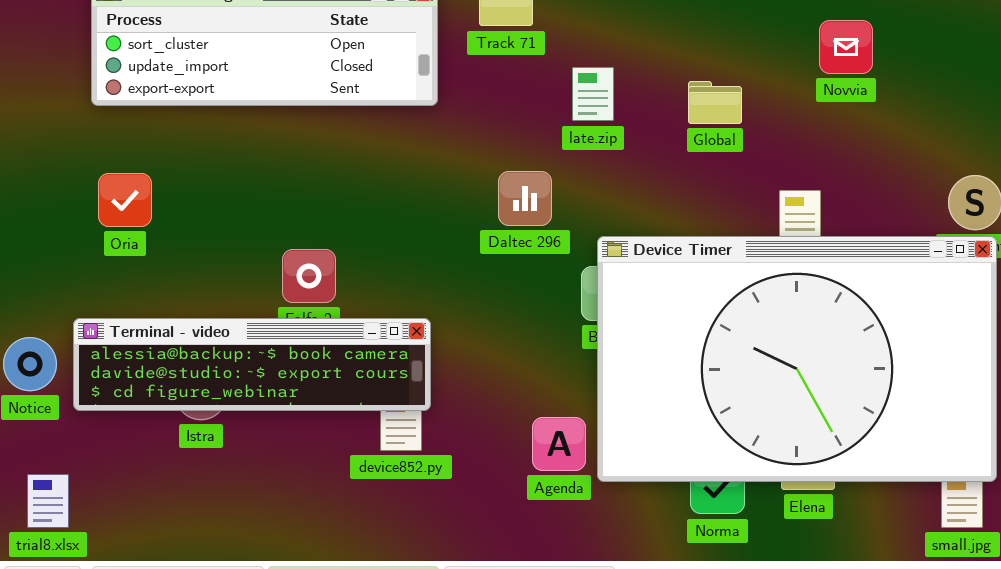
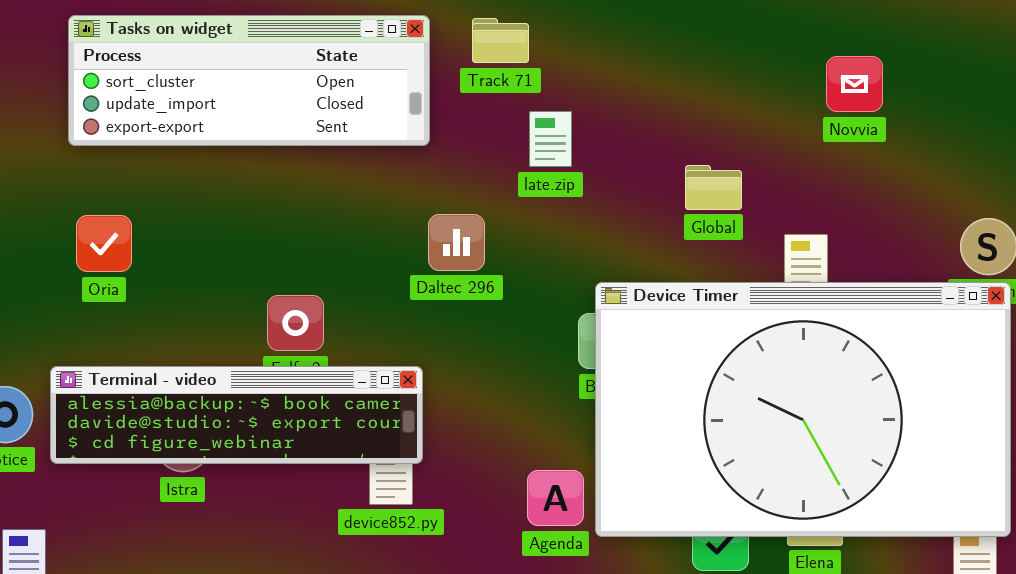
late.zip: [572,67,614,121] -> [529,111,572,167], moved
Global: [688,81,742,124] -> [685,165,742,210], moved
Daltec 296: [498,171,552,226] -> [428,214,485,271], moved

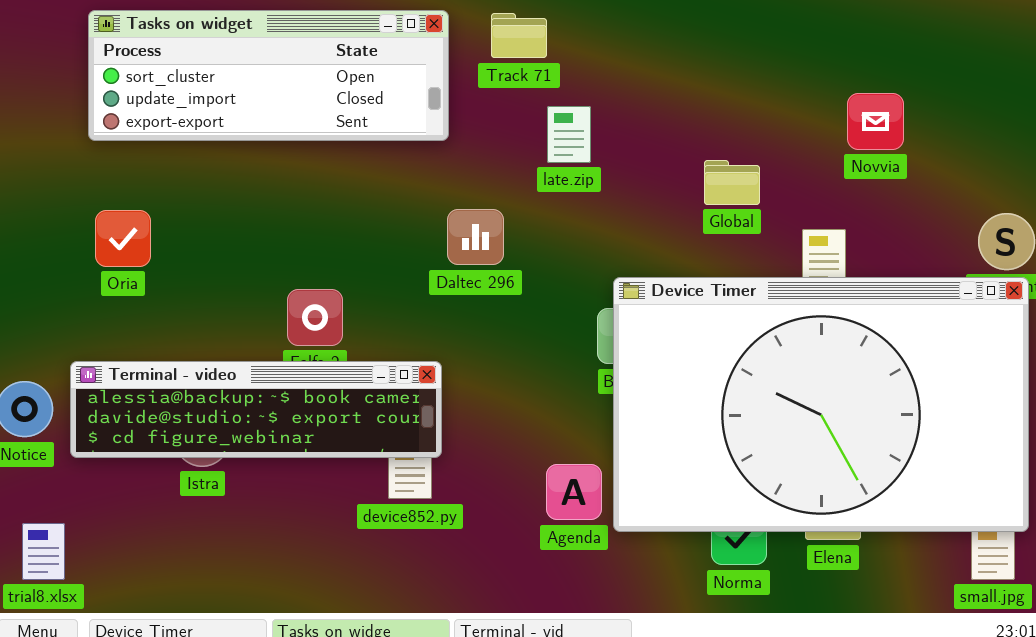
Novvia: [826,56,883,112] -> [847,93,904,150], moved

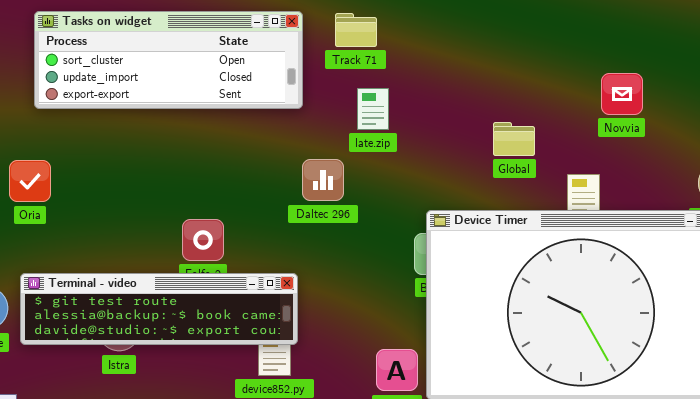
late.zip: [547,106,591,163] -> [357,88,389,130], moved
Oria: [95,210,151,267] -> [9,160,51,202], moved
Terminal - video: [70,361,442,458] -> [20,273,298,345], scrolled up 1 row

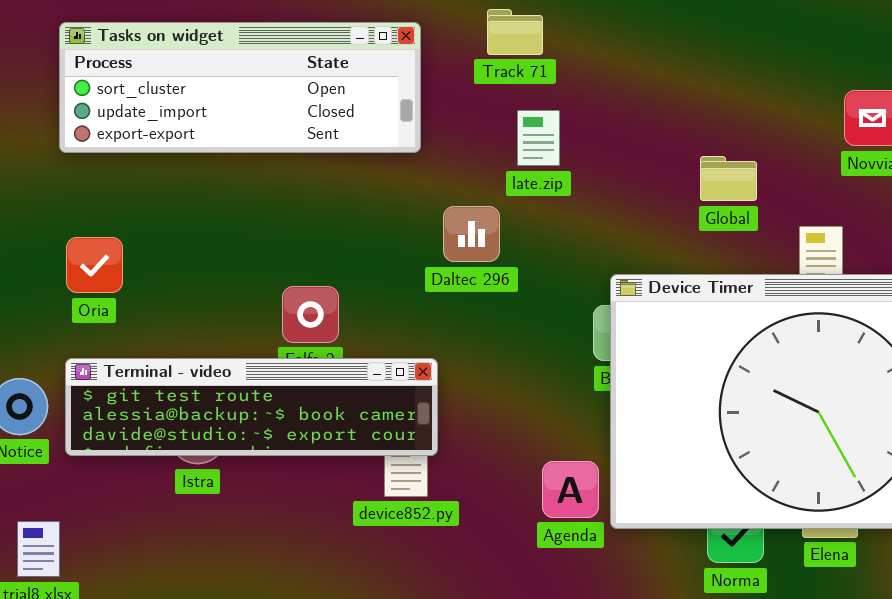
Tasks on widget: [34,11,303,109] -> [59,22,421,153], moved
Oria: [9,160,51,202] -> [66,237,123,293], moved

